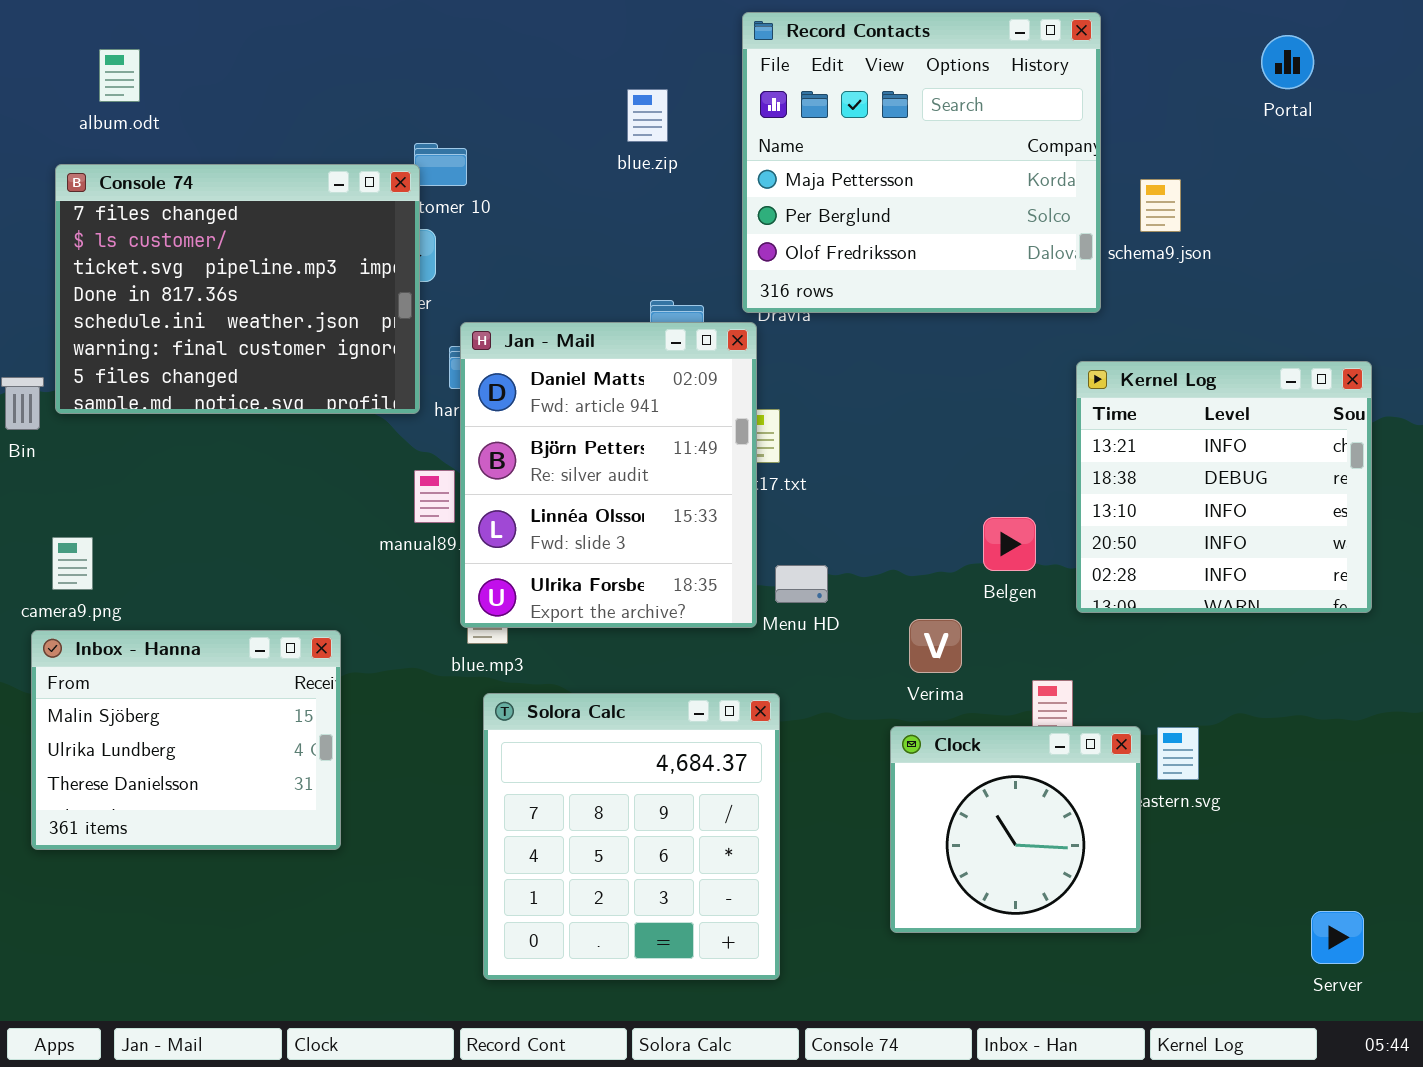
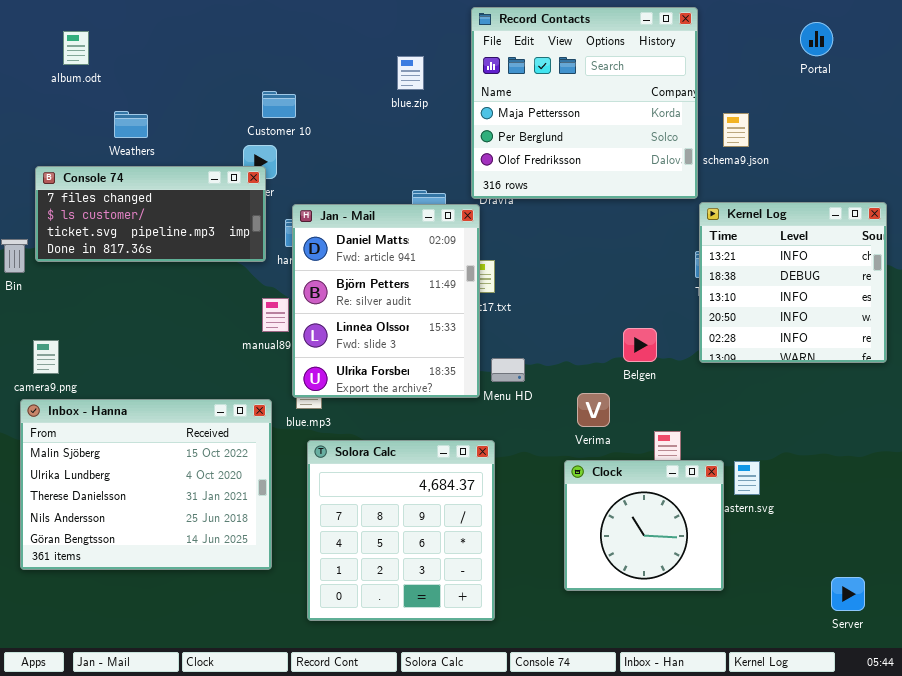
Console 74: [55,164,420,414] -> [35,166,266,262], resized
Kernel Log: [1076,361,1372,613] -> [699,202,887,363], moved
Inbox - Hanna: [31,630,341,850] -> [20,399,272,570], resized

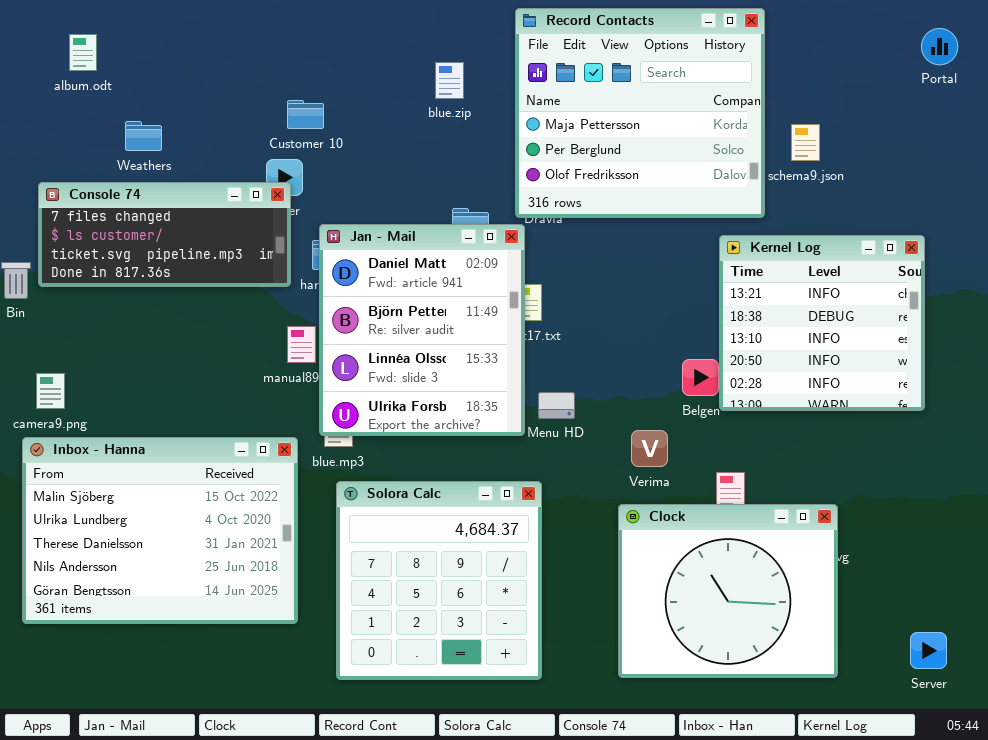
Portal: [800,22,833,56] -> [921,28,958,65], moved
Kernel Log: [699,202,887,363] -> [719,235,925,411], moved
Clock: [564,460,724,591] -> [618,504,838,678], resized

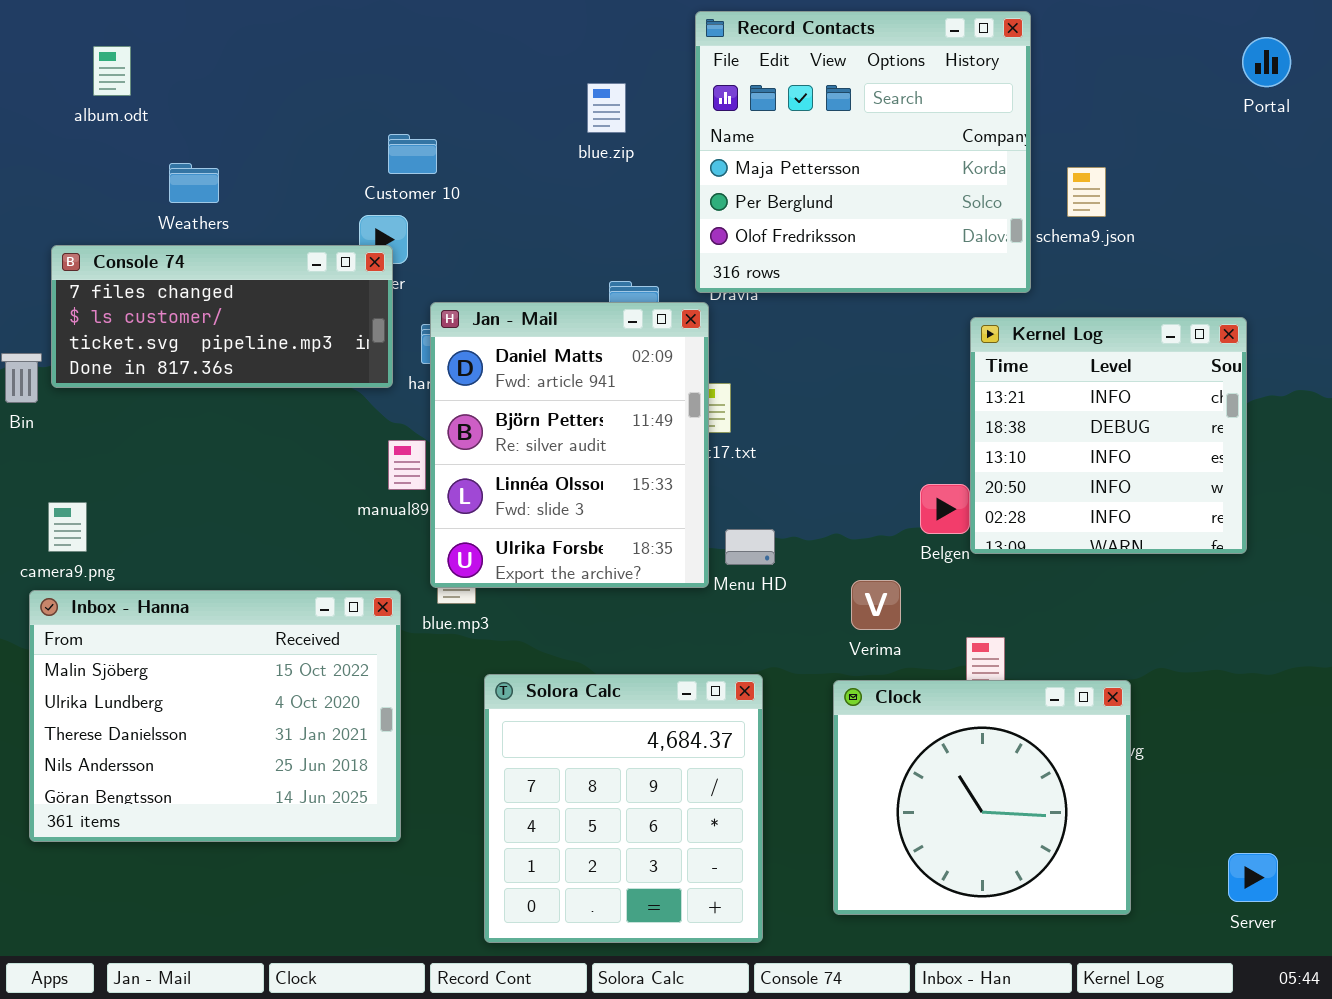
Solora Calc: [336,481,542,680] -> [484,674,763,943], moved

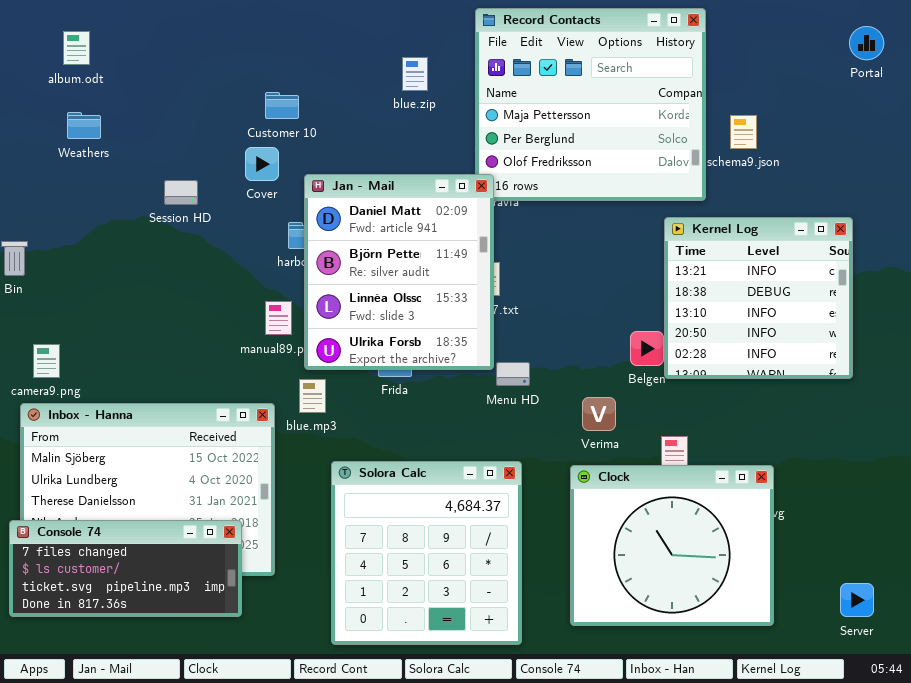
Weathers: [169,163,219,203] -> [67,112,101,139], moved
Console 74: [51,245,393,388] -> [9,520,242,617], moved
Jan - Mail: [430,302,709,588] -> [304,174,494,370], moved

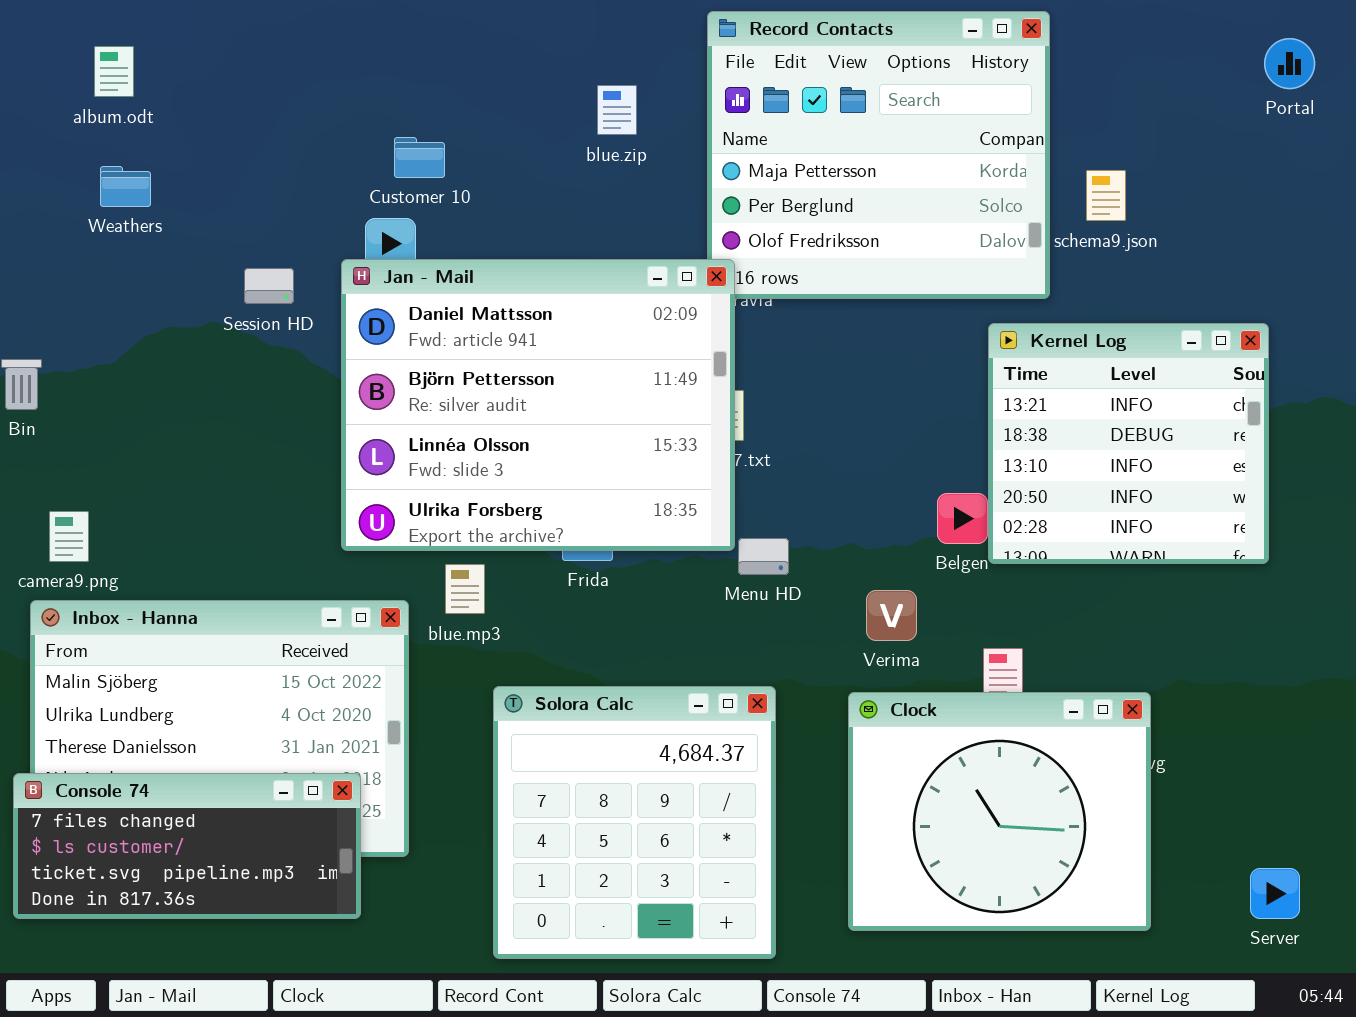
Jan - Mail: [304,174,494,370] -> [341,259,735,551], resized

